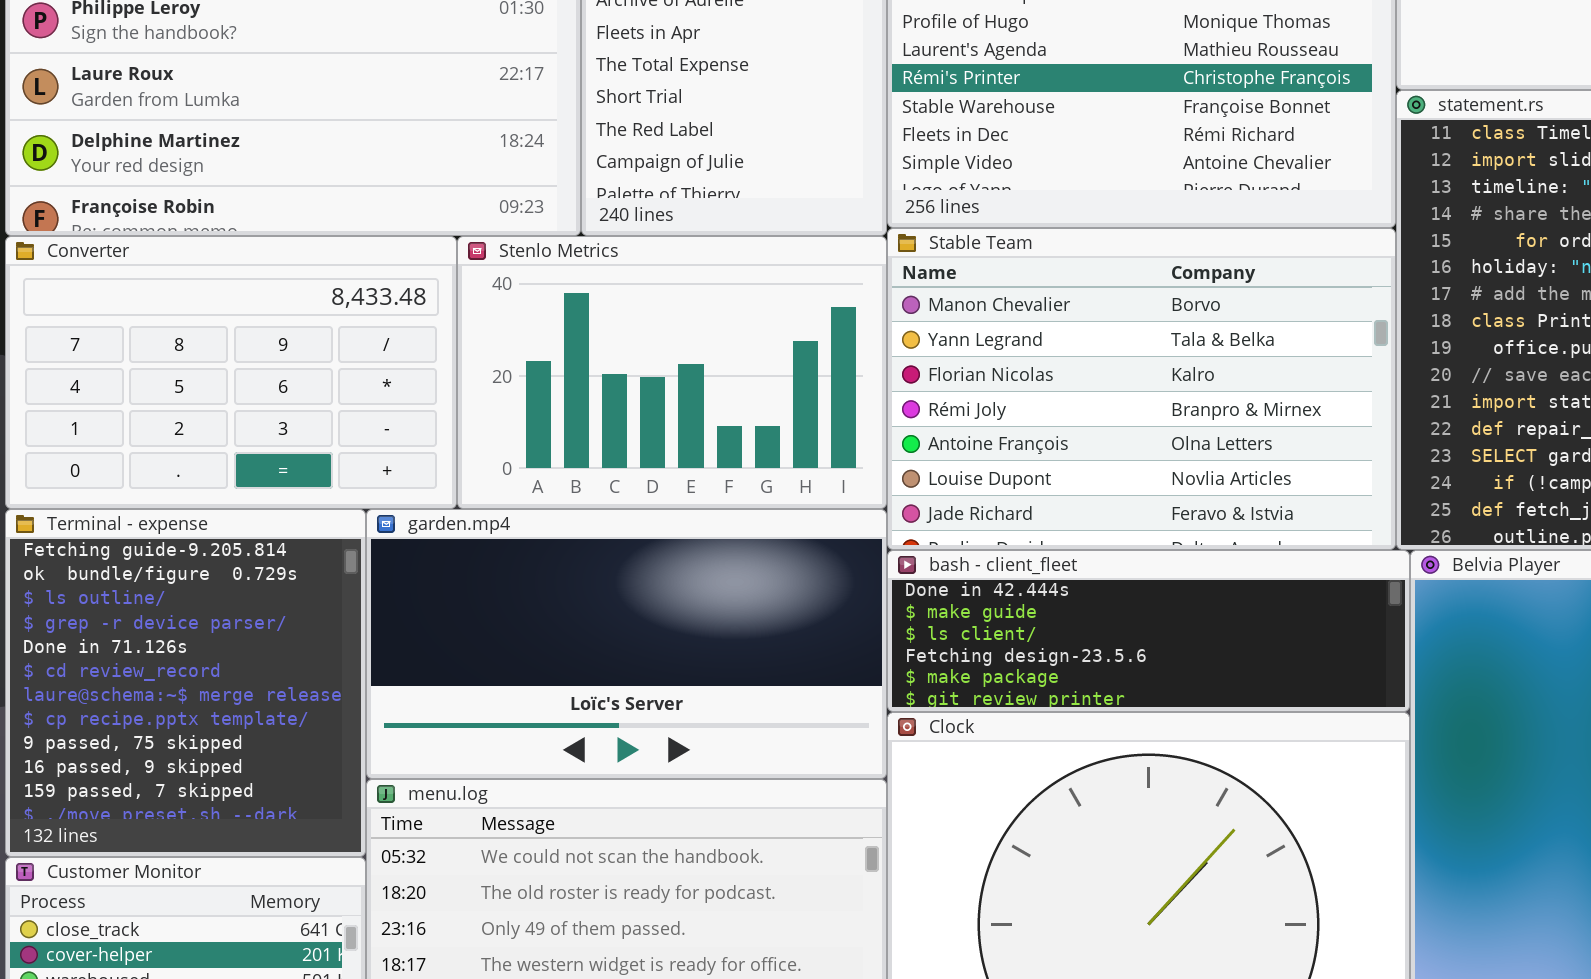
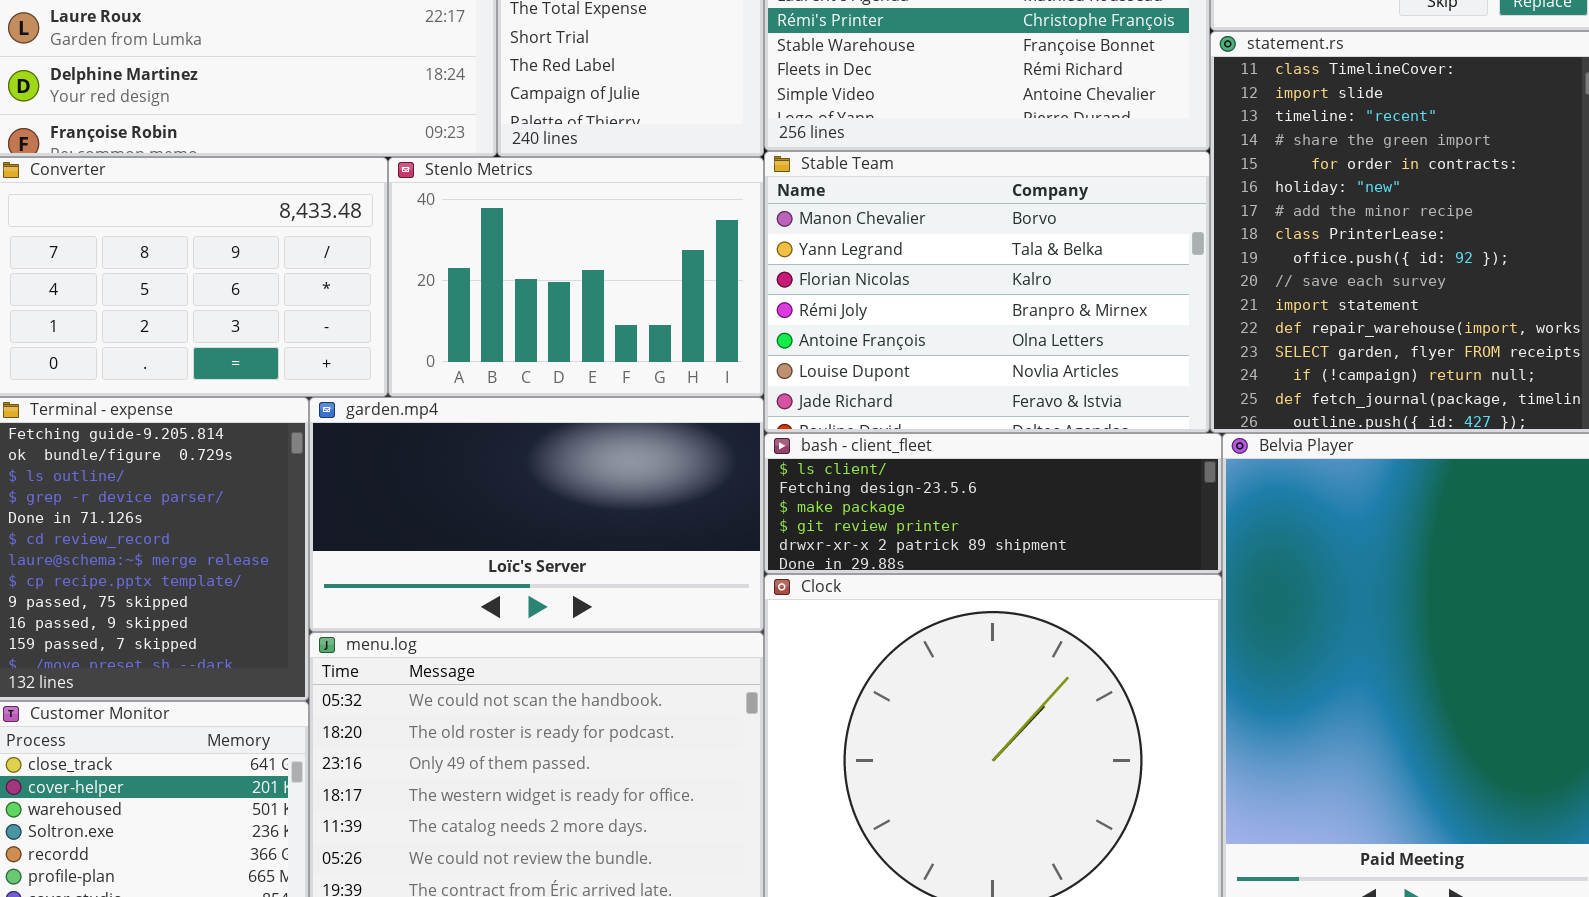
bash - client_fleet: [887,550,1410,712] -> [764,433,1222,574], scrolled down 2 rows

